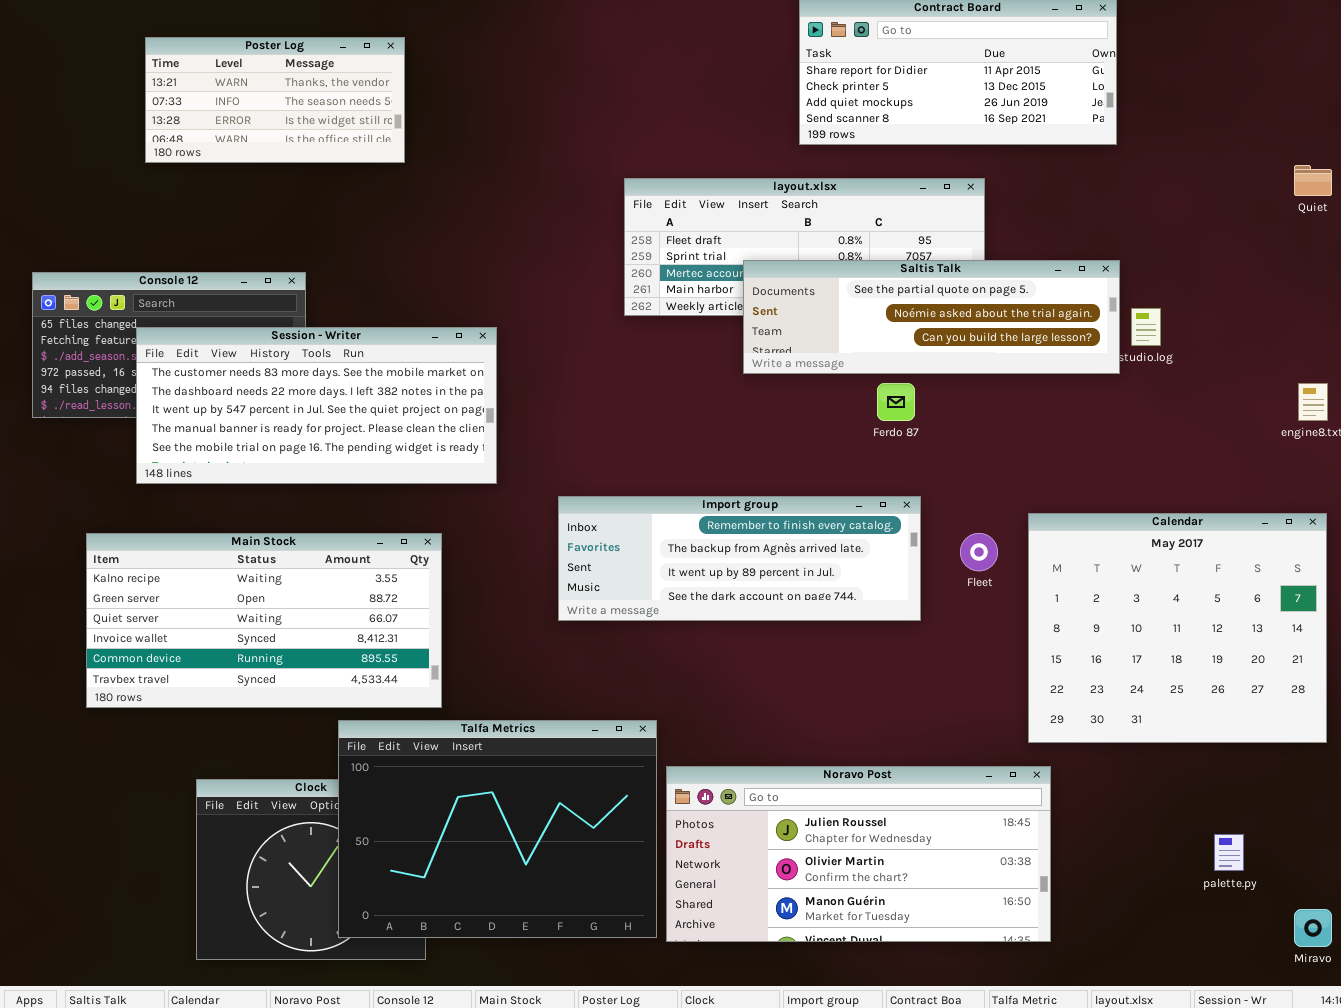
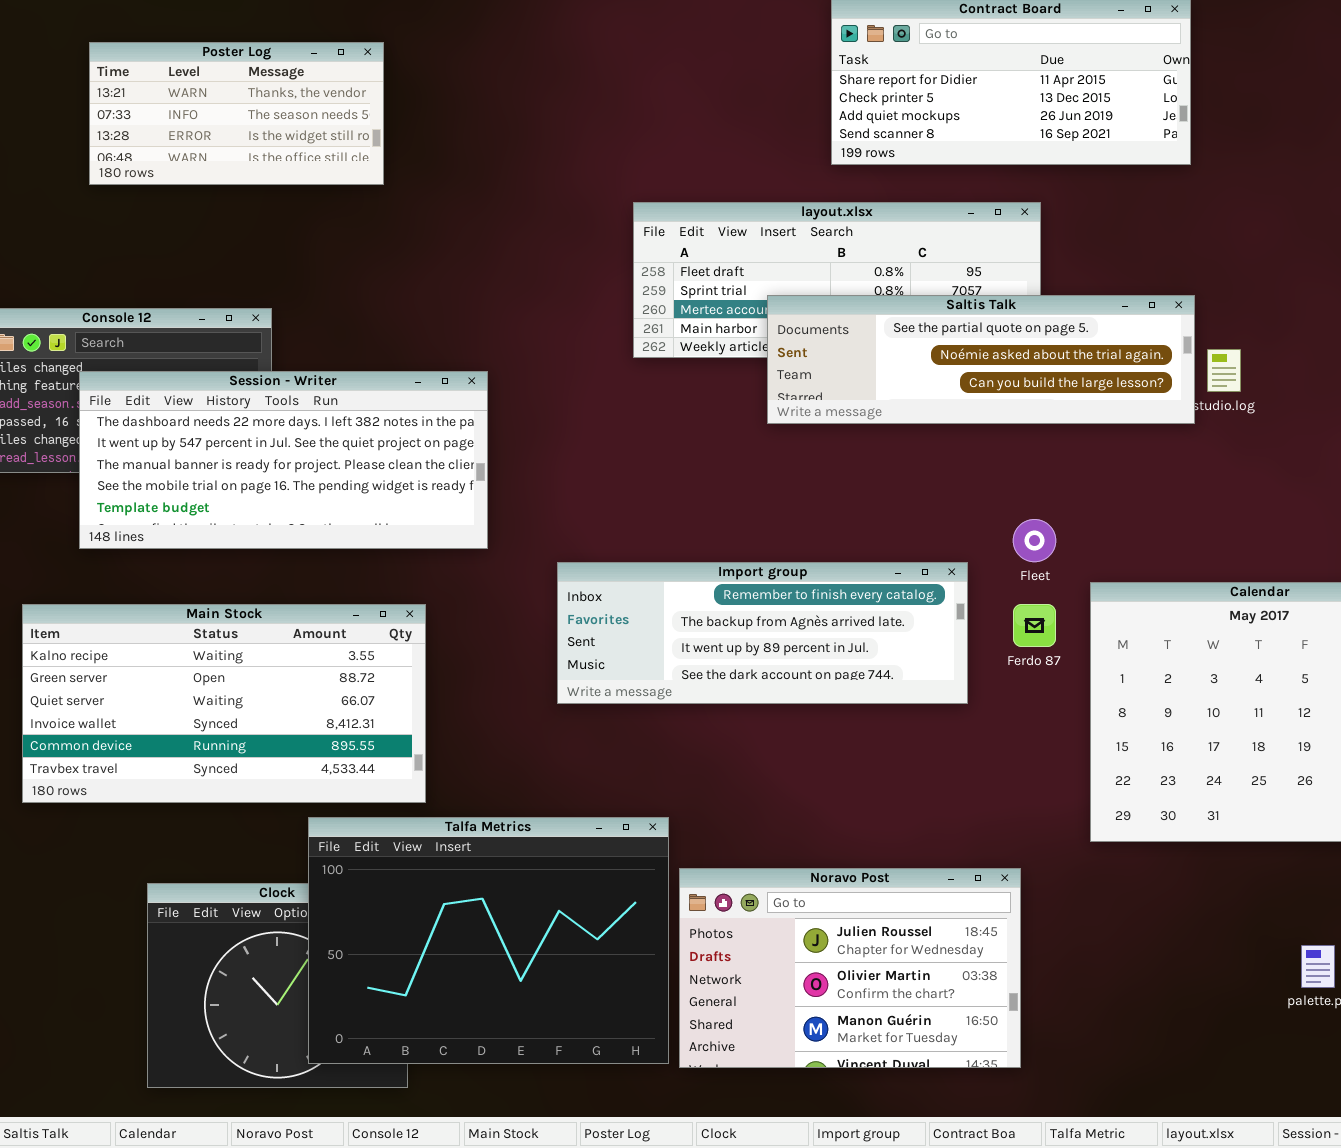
Session - Writer: [136,327,497,484] -> [79,371,488,549], scrolled down 1 row
Ferdo 87: [877,383,915,421] -> [1013,604,1056,647], moved
Fleet: [960,533,998,571] -> [1013,519,1056,562], moved
Noravo Post: [666,766,1051,942] -> [679,868,1021,1068], resized

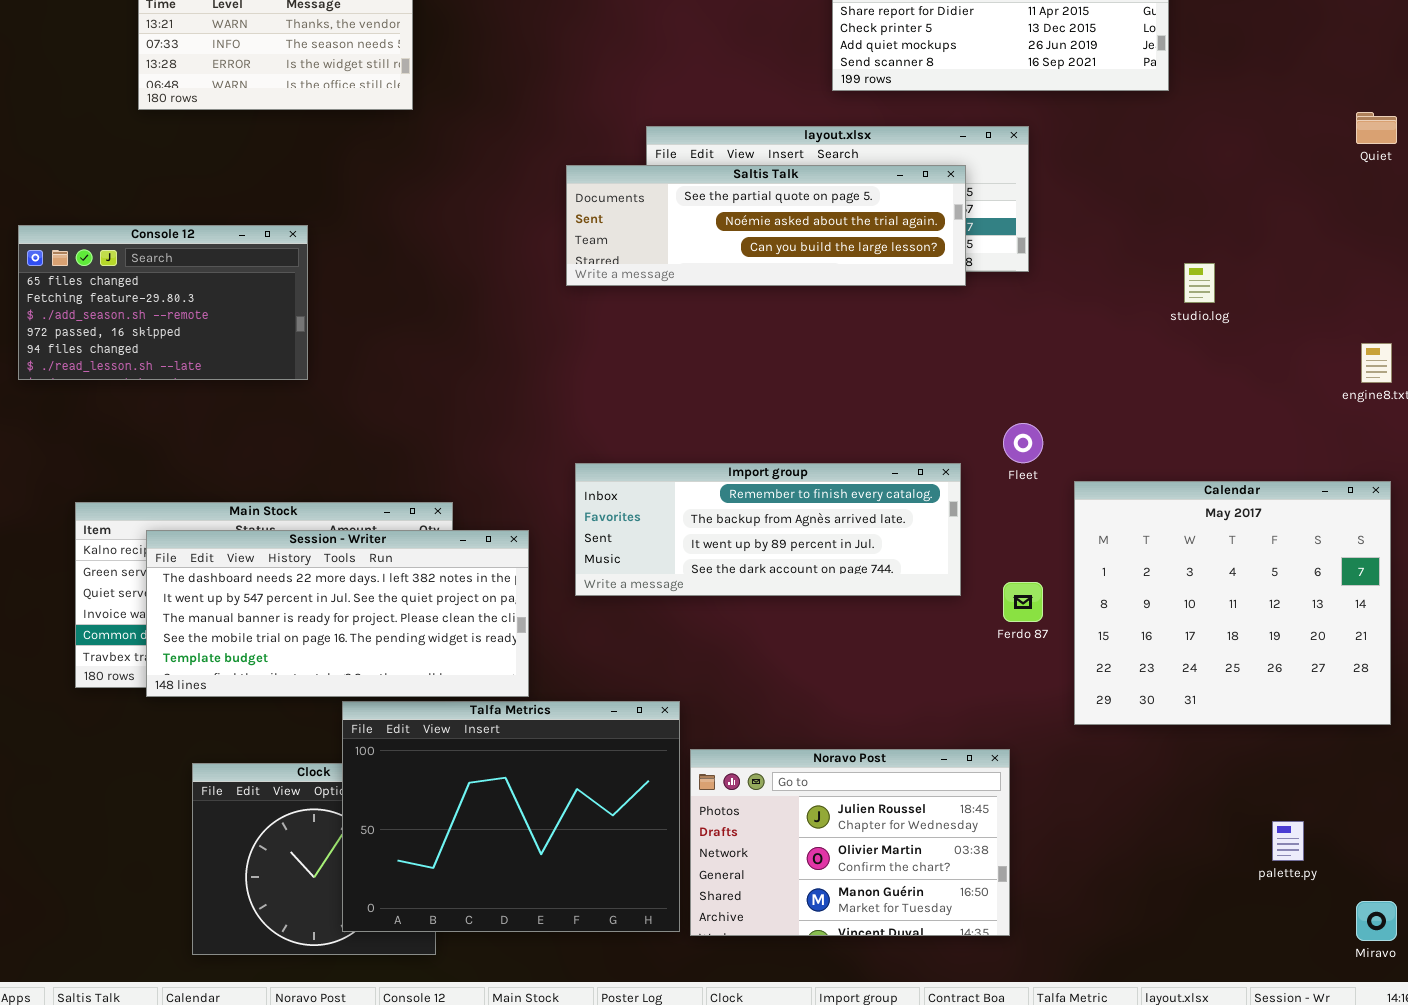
Saltis Talk: [767,295,1195,424] -> [566,165,966,286], moved
Session - Writer: [79,371,488,549] -> [146,530,529,697], moved
Ferdo 87: [1013,604,1056,647] -> [1003,582,1043,622], moved

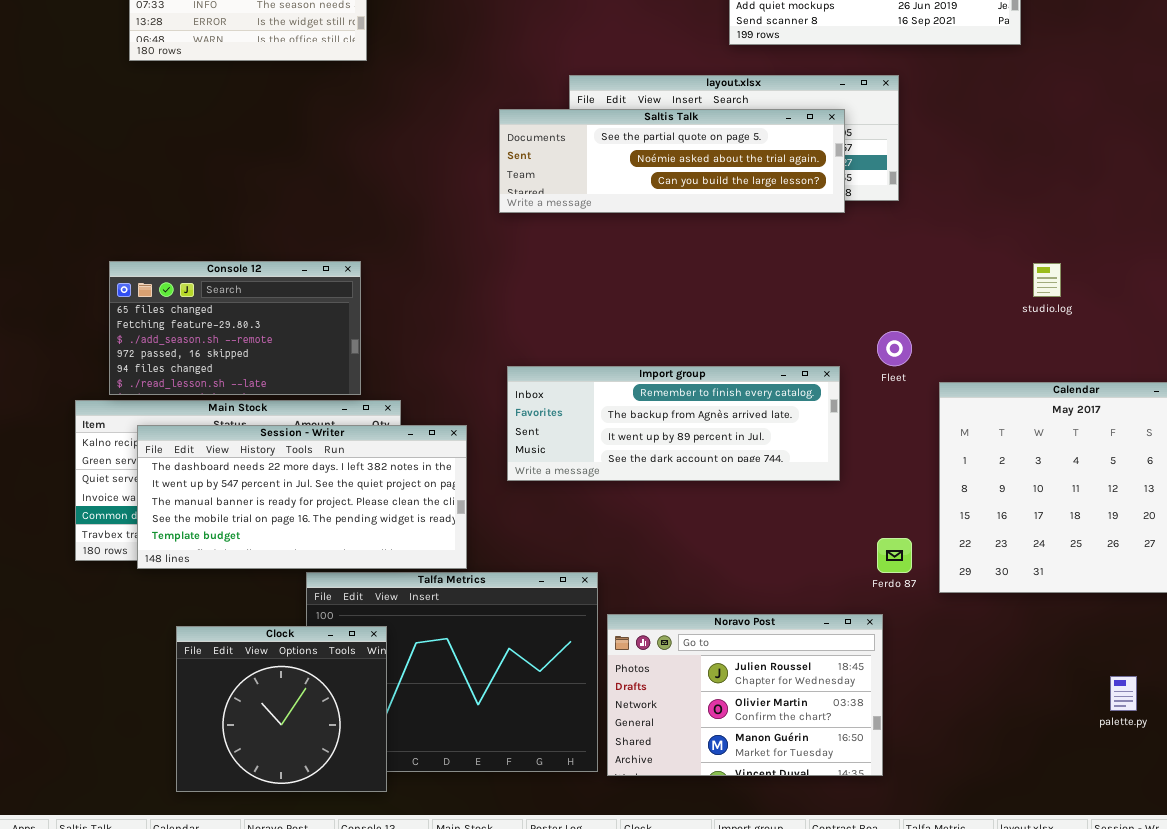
Console 12: [18,225,308,380] -> [109,261,361,395], moved
studio.log: [1184,263,1215,303] -> [1033,263,1061,297], moved
Ferdo 87: [1003,582,1043,622] -> [877,538,912,573], moved
Clock: [192,763,436,955] -> [176,626,387,792], raised

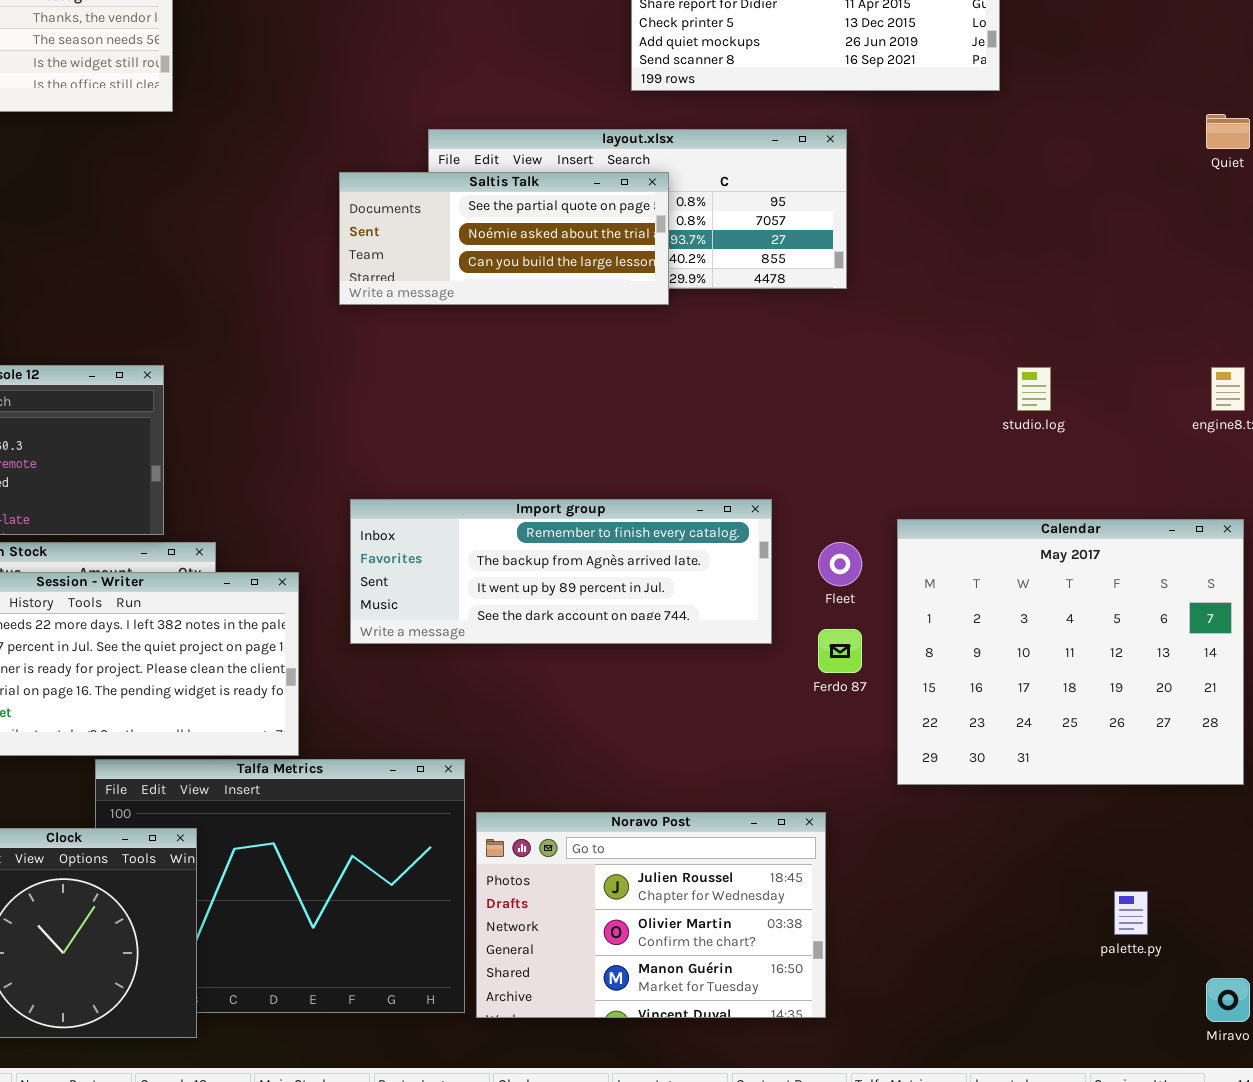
Saltis Talk: [499,109,845,213] -> [339,172,669,305], resized
Fleet: [877,331,912,366] -> [818,542,862,586], moved
Ferdo 87: [877,538,912,573] -> [818,629,862,673], moved

